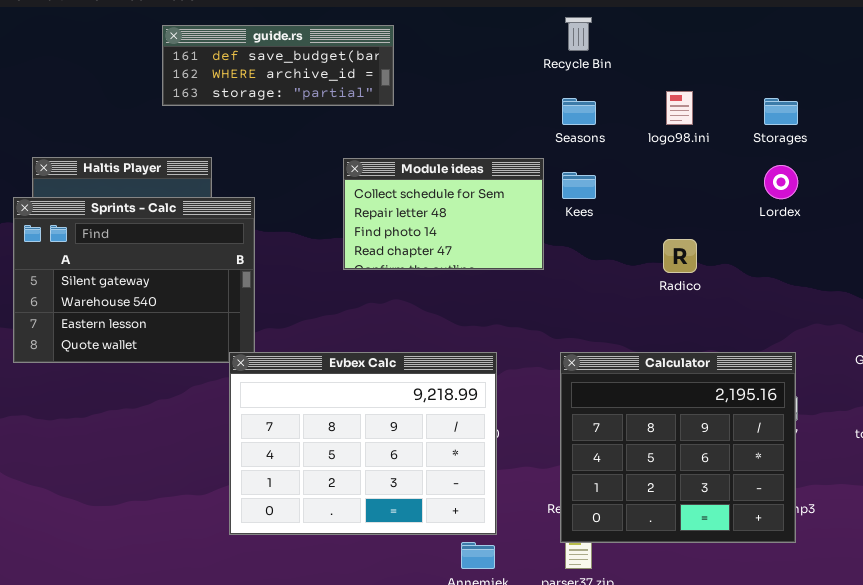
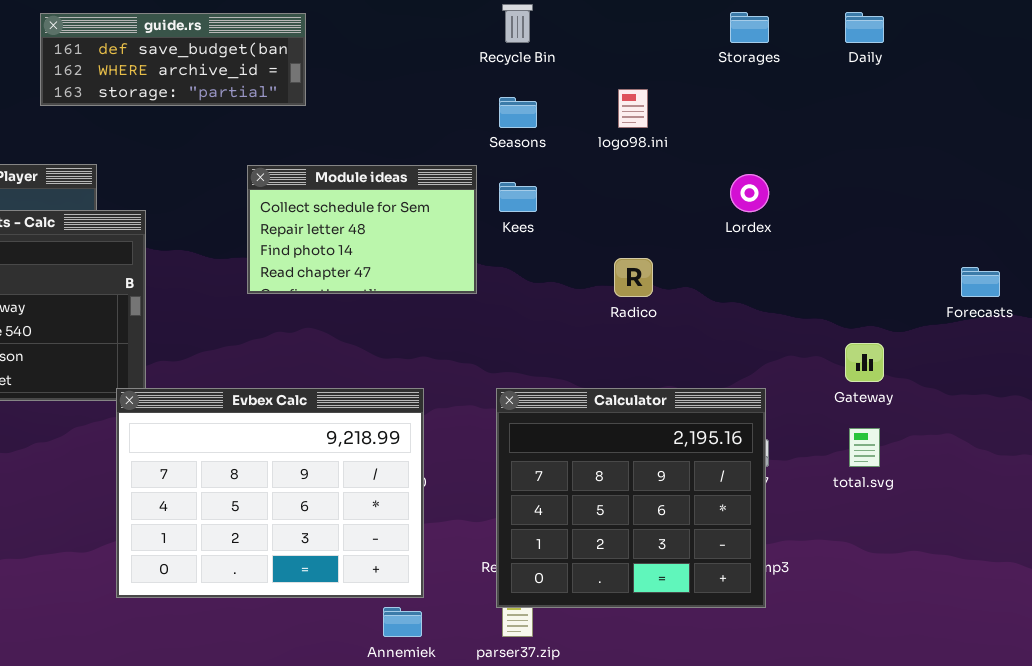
Storages: [764,98,798,125] -> [730,12,769,43], moved

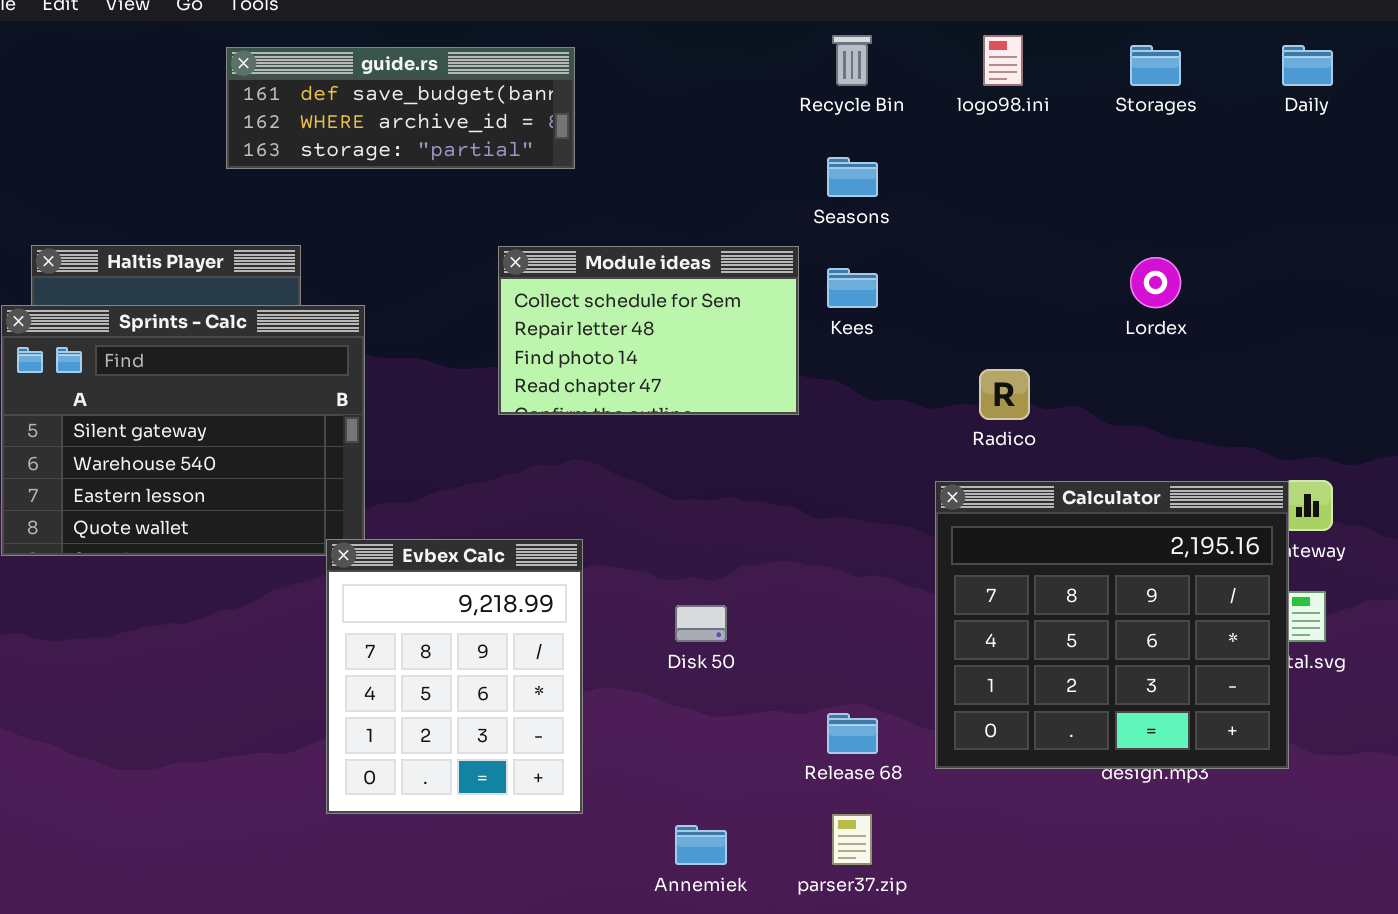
logo98.ini: [618,89,648,128] -> [983,35,1023,86], moved
Evbex Calc: [116,388,424,598] -> [326,539,583,814], resized
Calculator: [496,388,766,608] -> [935,481,1289,769], moved

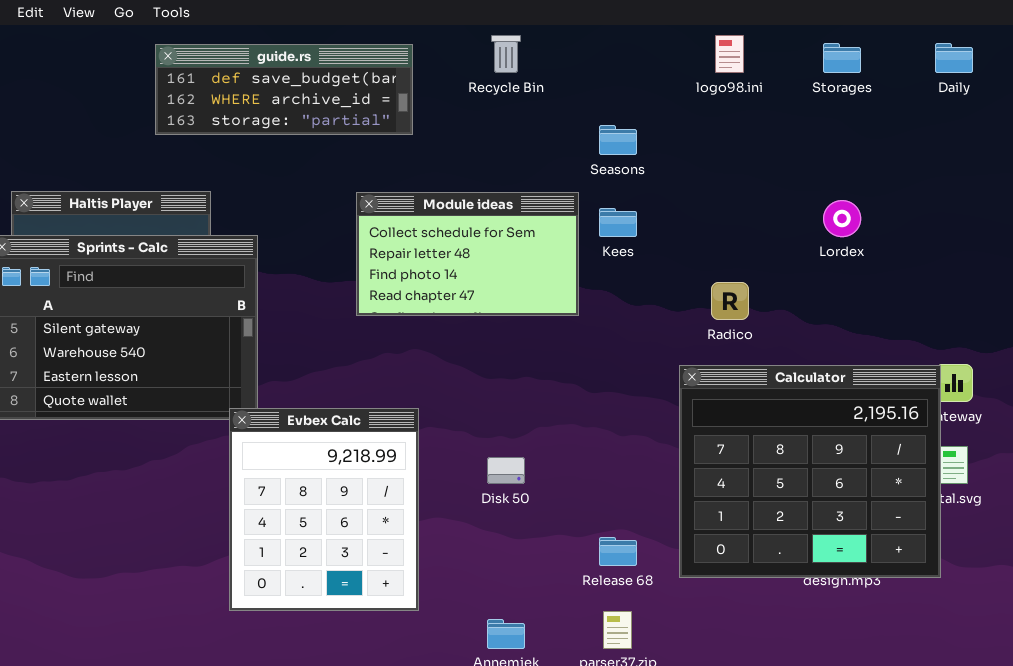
Recycle Bin: [832,35,872,86] -> [491,35,521,73], moved

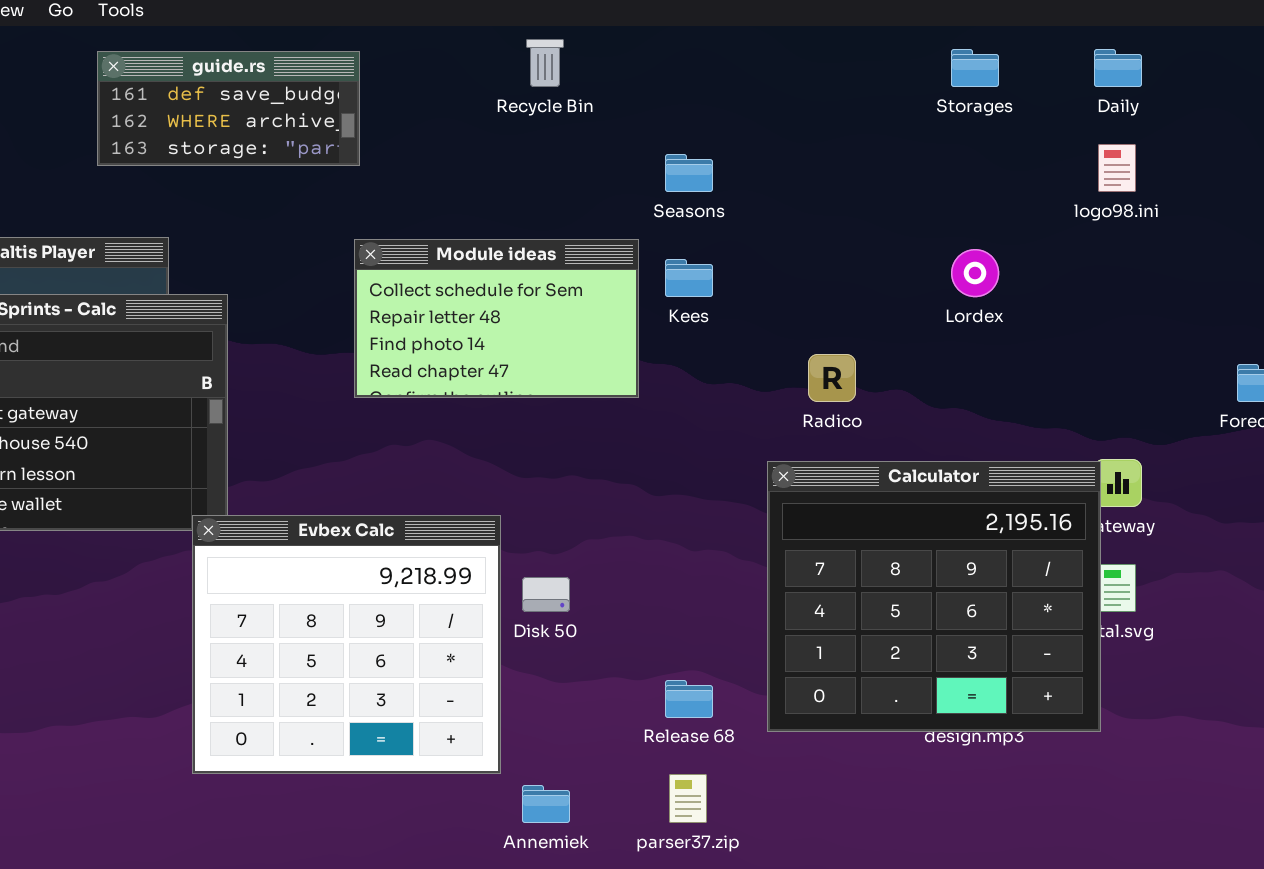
logo98.ini: [715,35,744,73] -> [1098,144,1136,192], moved
guide.rs: [155,44,413,135] -> [97,51,360,166], resized
Evbex Calc: [229,408,419,611] -> [192,515,501,774], resized

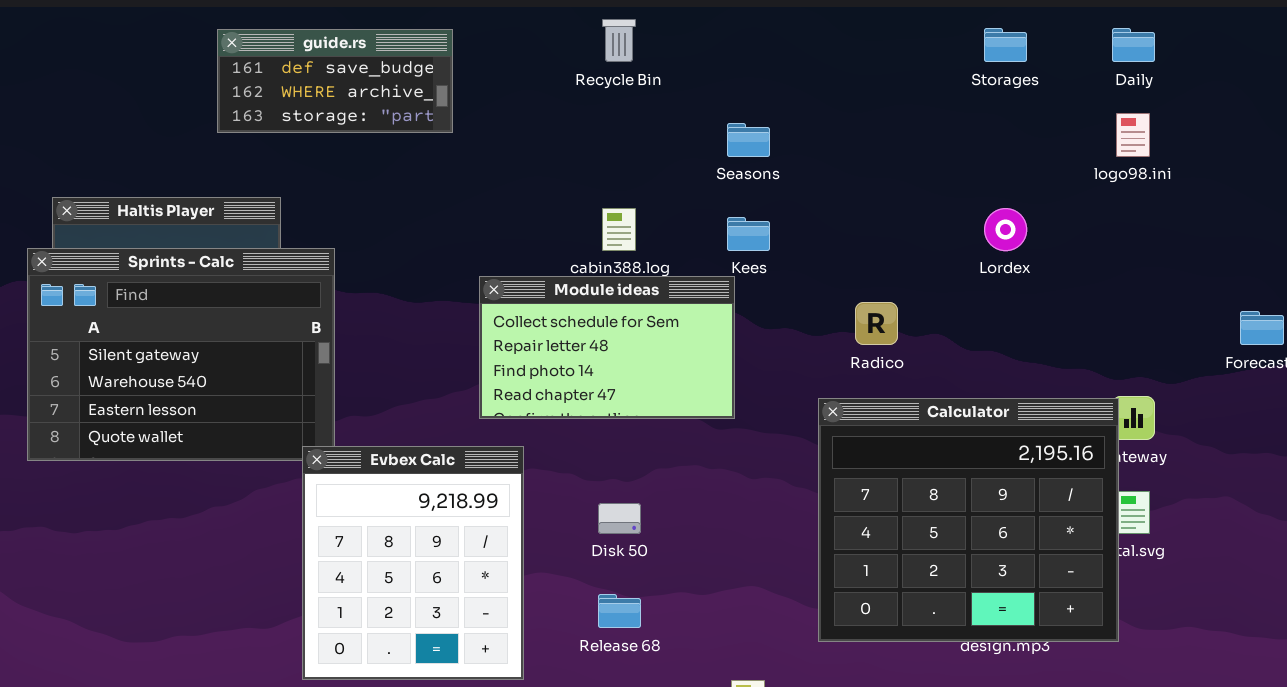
Module ideas: [354,239,639,398] -> [479,276,735,419], moved
Evbex Calc: [192,515,501,774] -> [302,446,524,680], resized
Release 68: [665,680,713,718] -> [598,594,641,628], moved

